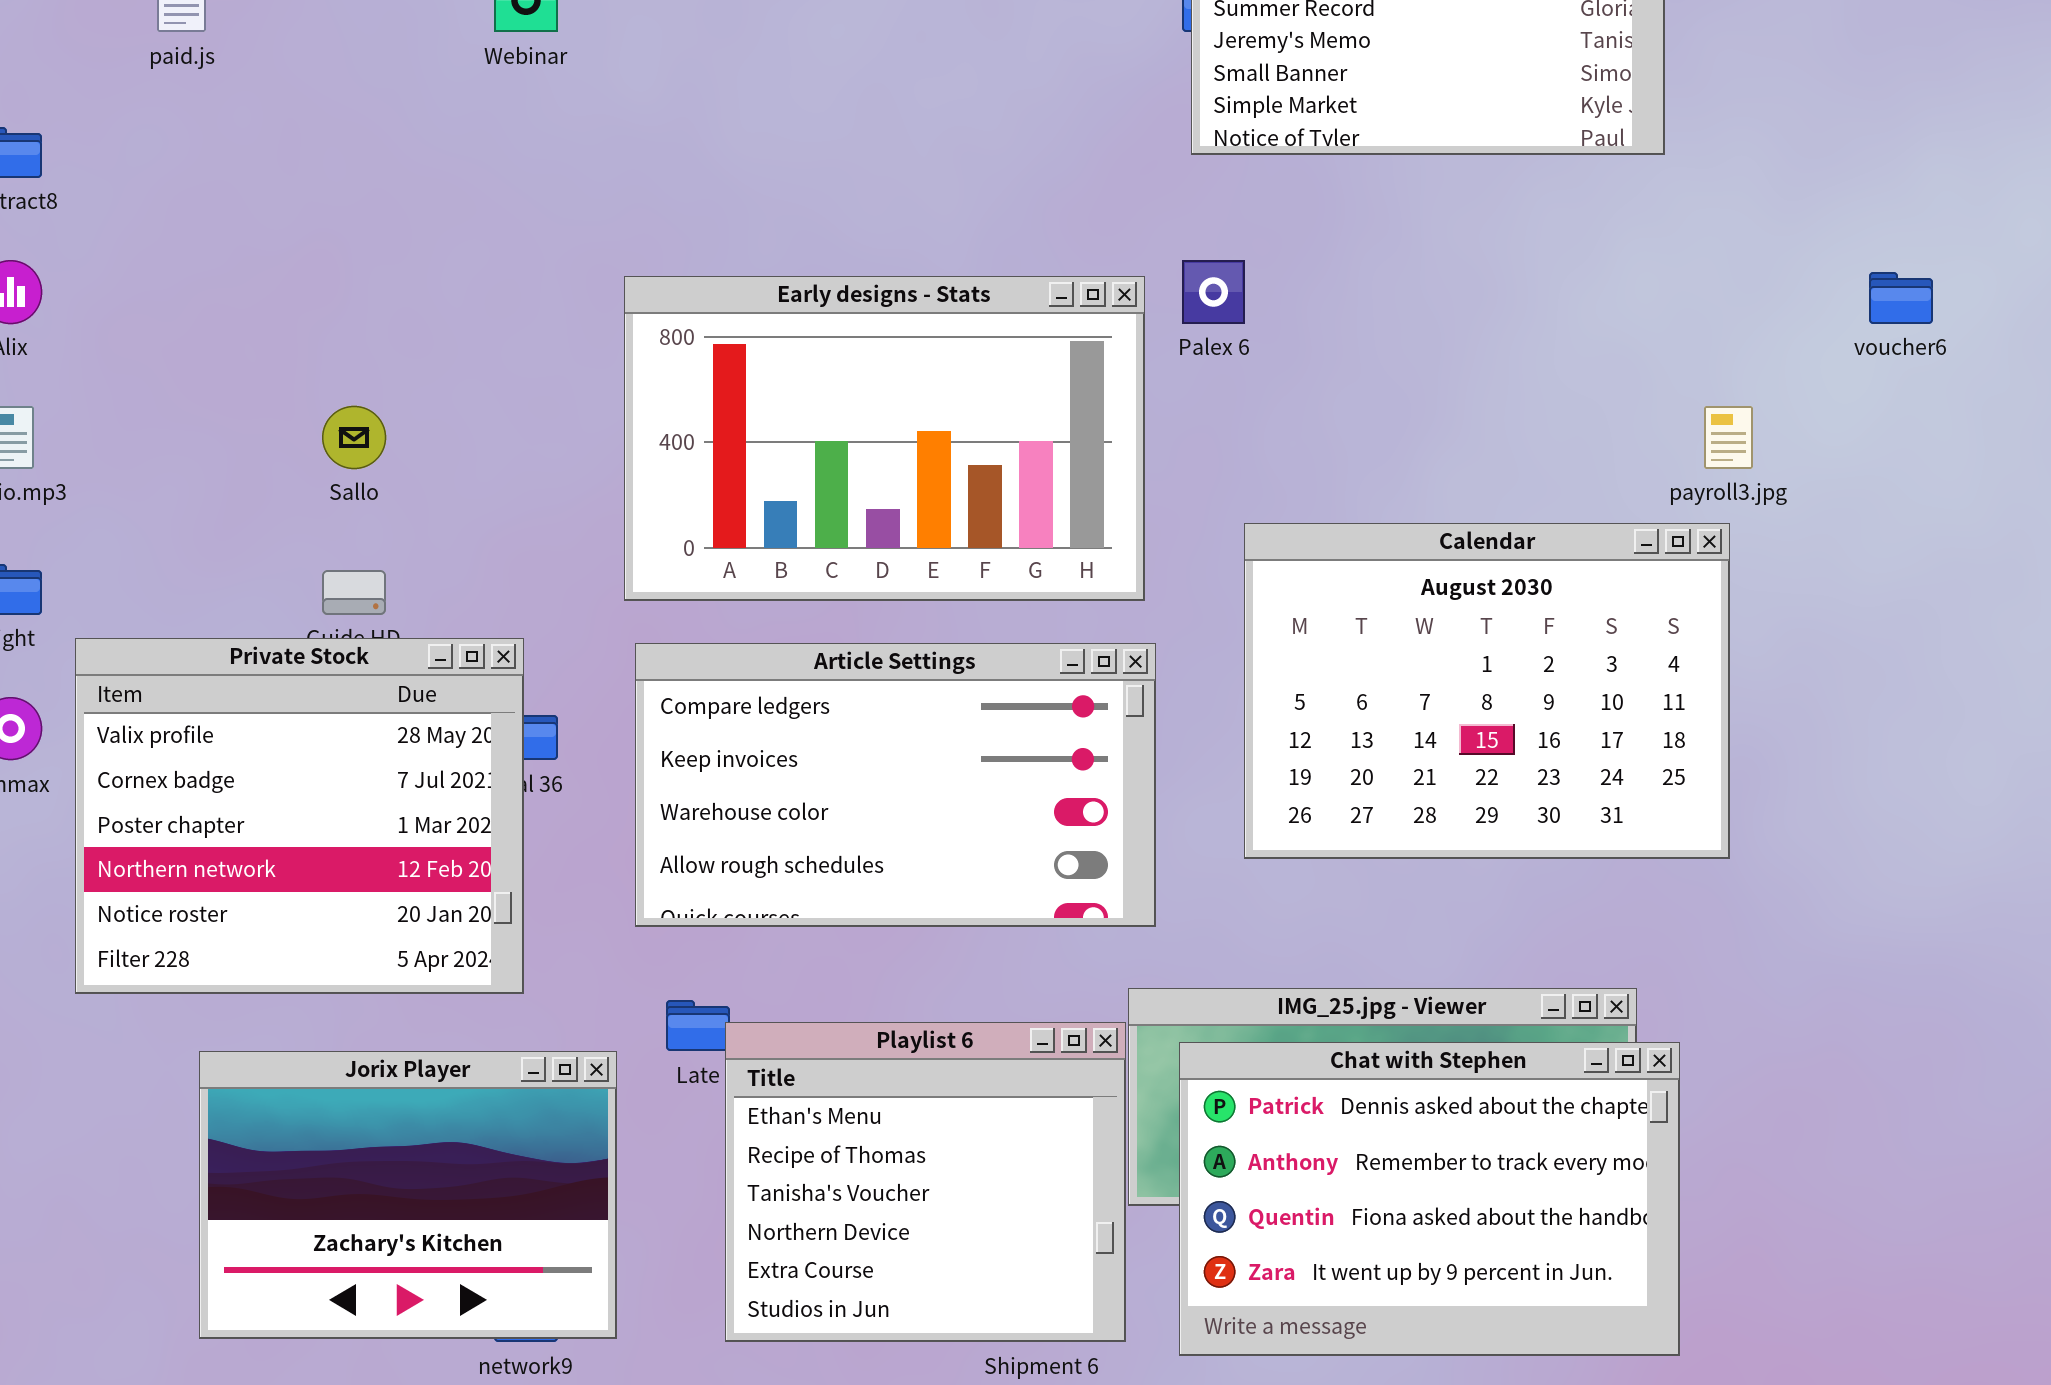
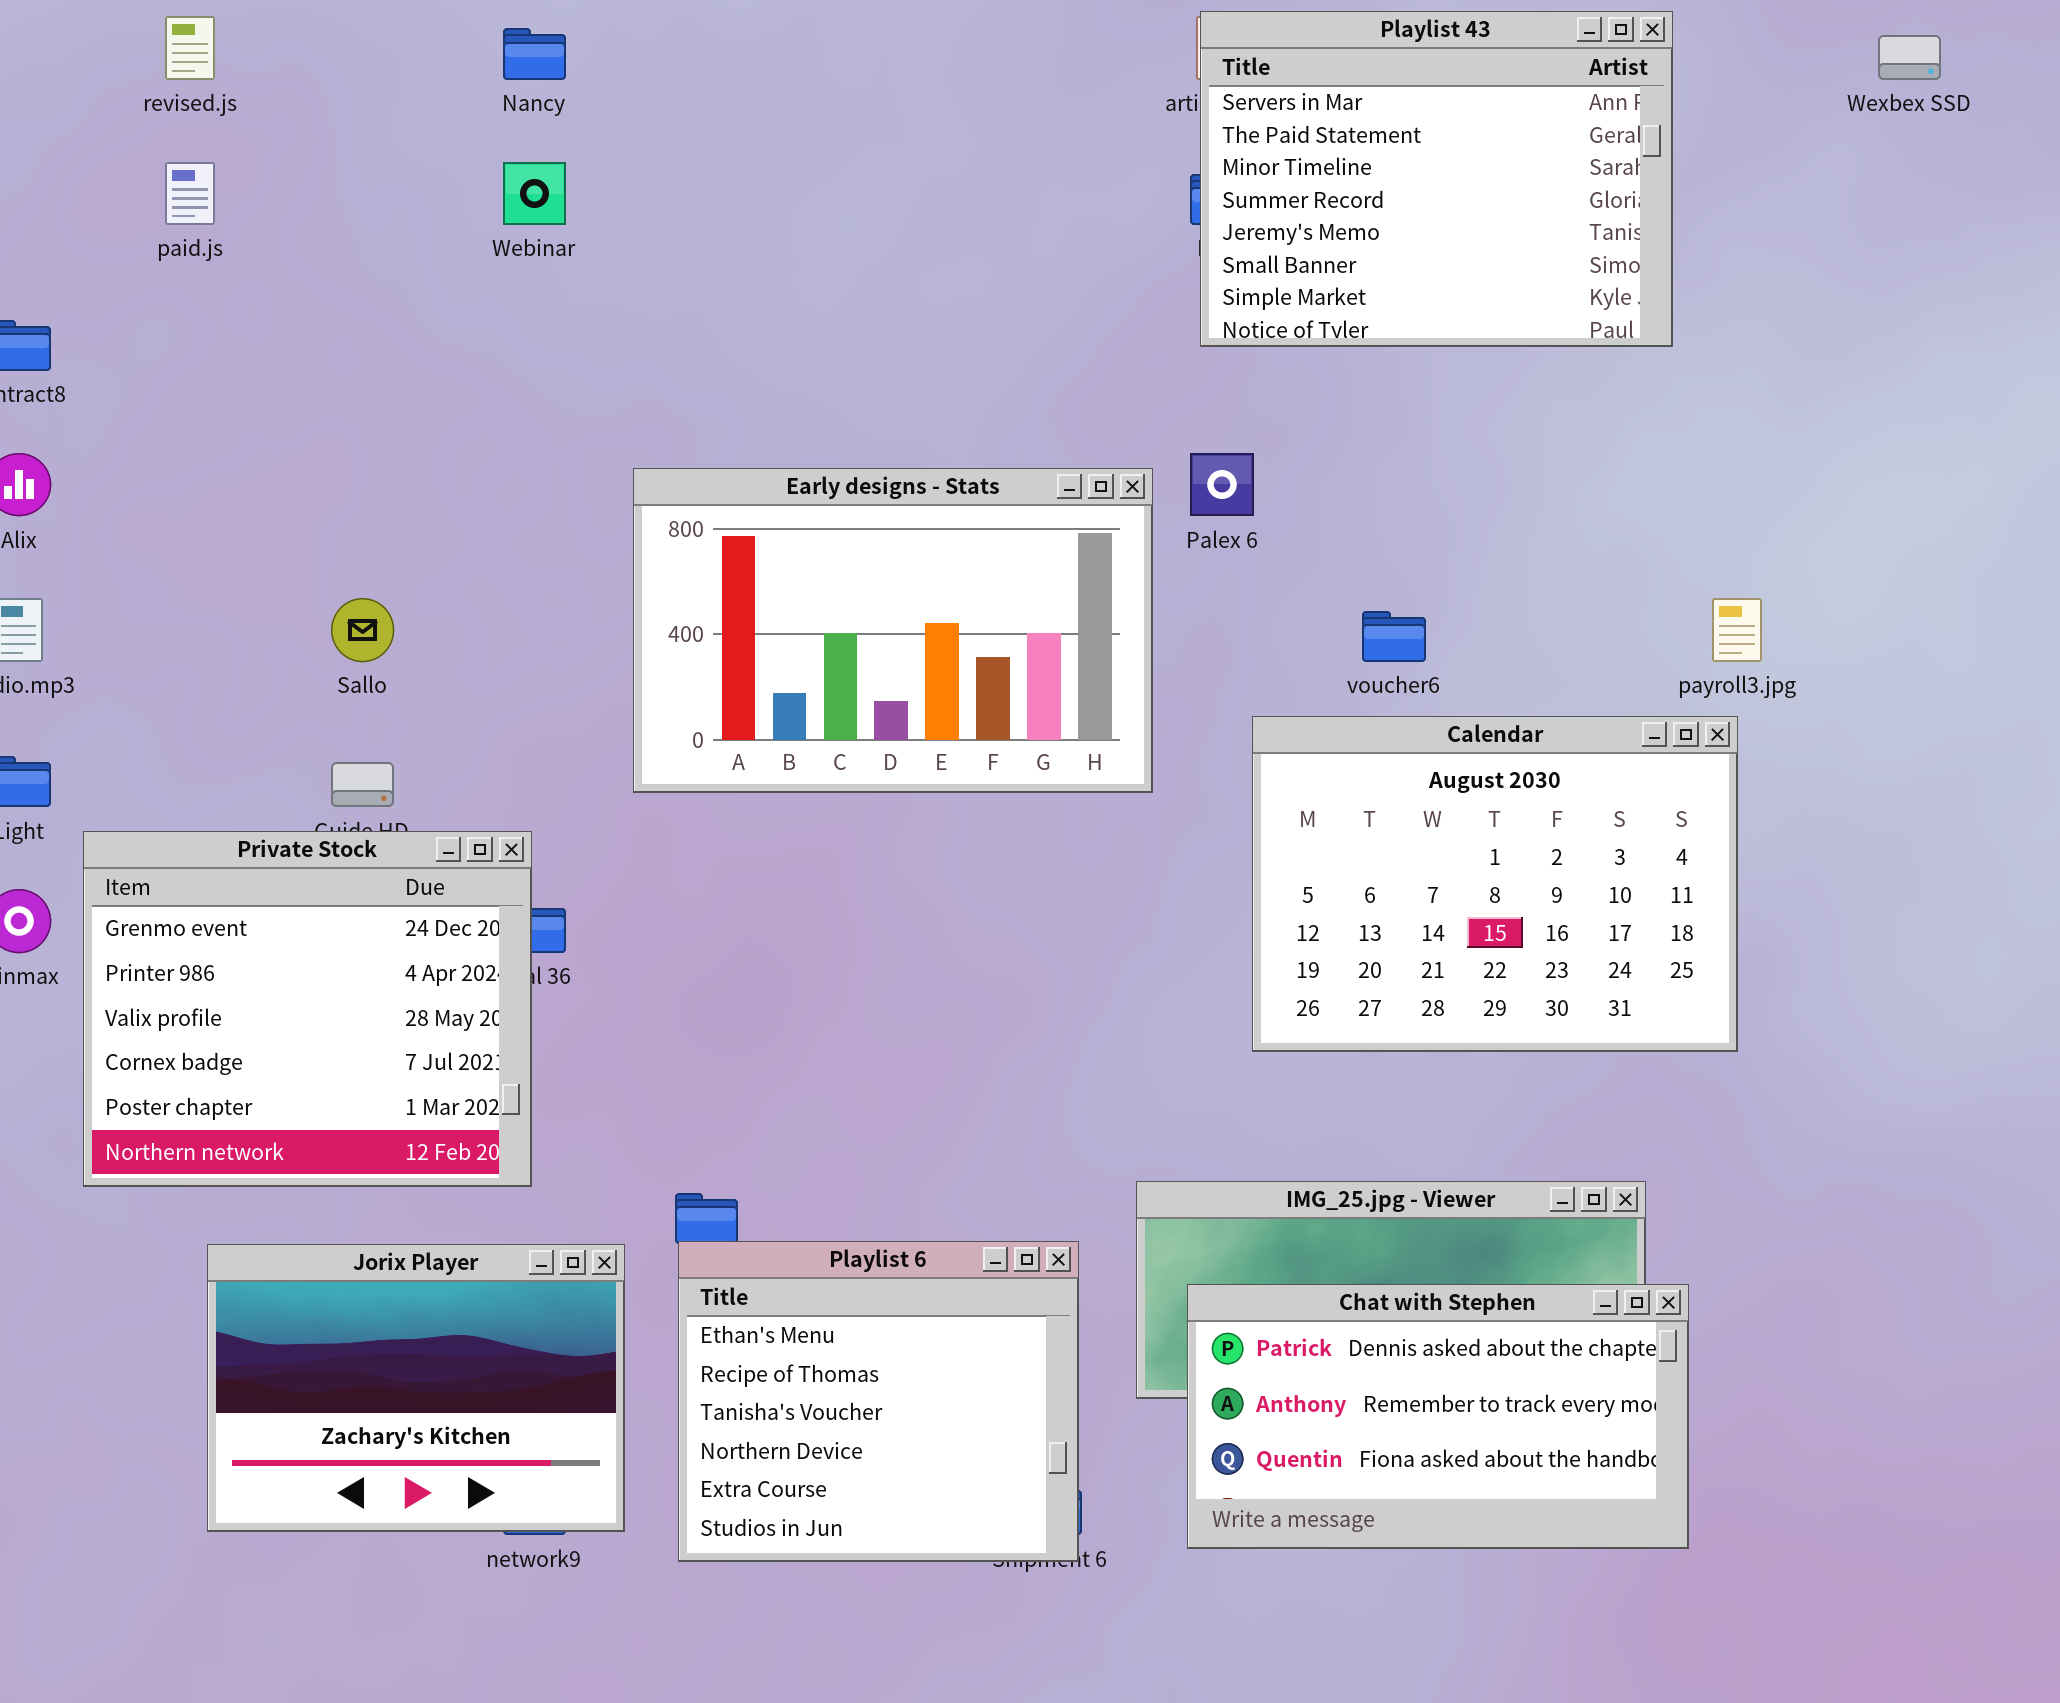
voucher6: [1869,272,1933,324] -> [1362,611,1426,662], moved
Private Stock: [75,638,524,994] -> [83,831,532,1187], scrolled up 2 rows
Article Settings: [635,643,1156,927] -> none, closed
Playlist 6: [725,1022,1126,1342] -> [678,1241,1079,1562], moved
Chat with Stephen: [1179,1042,1680,1356] -> [1187,1284,1689,1549], resized

